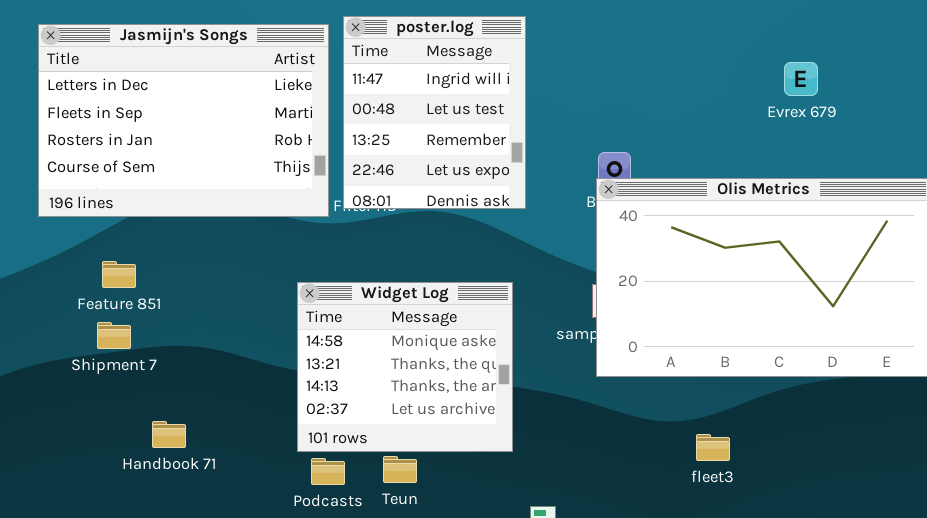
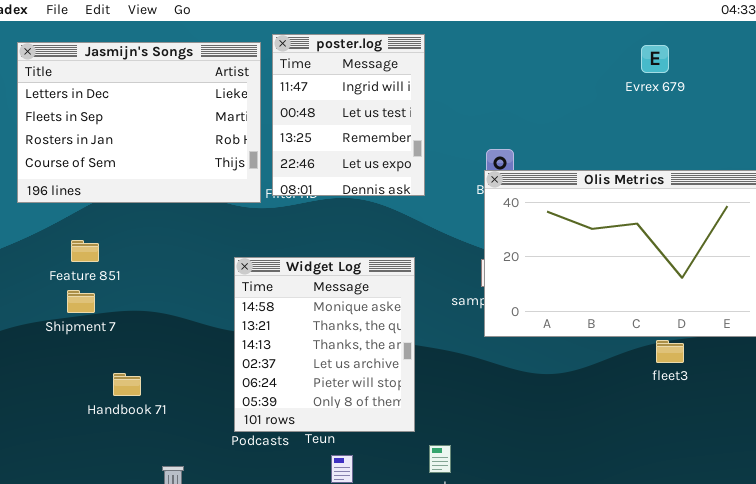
Evrex 679: [784,62,818,96] -> [641,45,669,73], moved
Widget Log: [297,282,513,452] -> [234,257,415,432], resized
fleet3: [696,434,730,461] -> [656,340,684,363], moved

